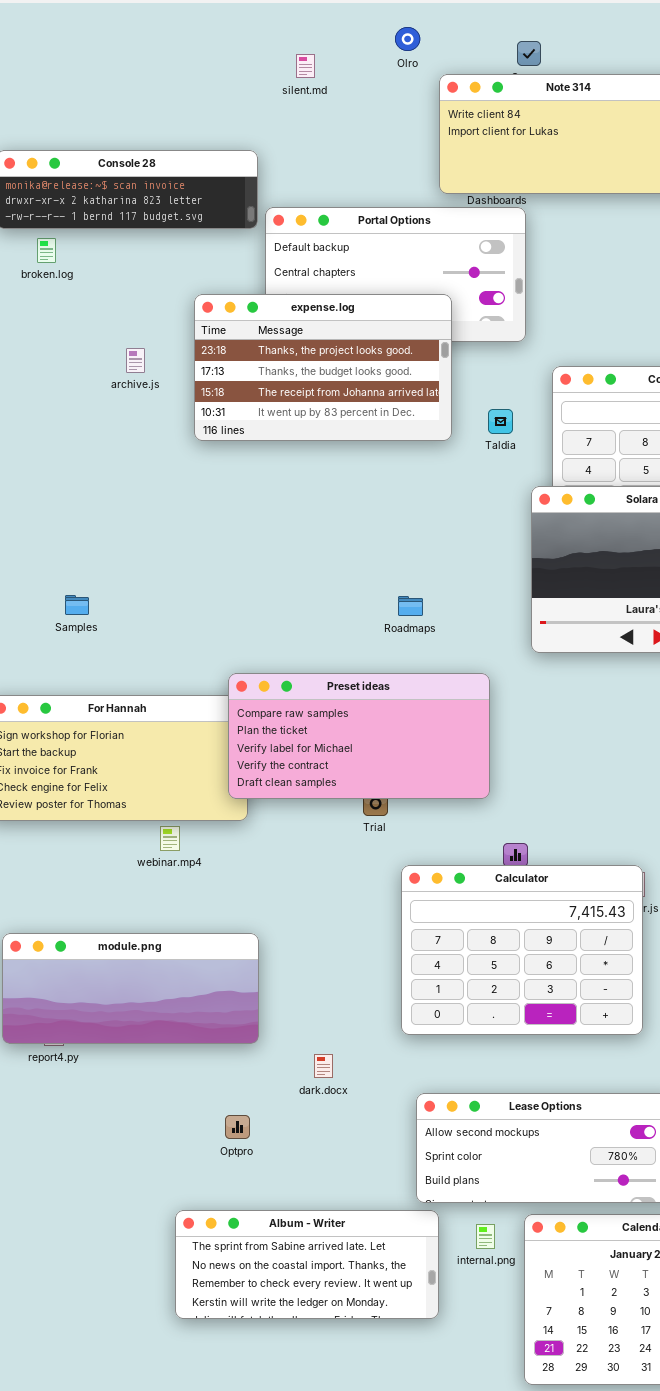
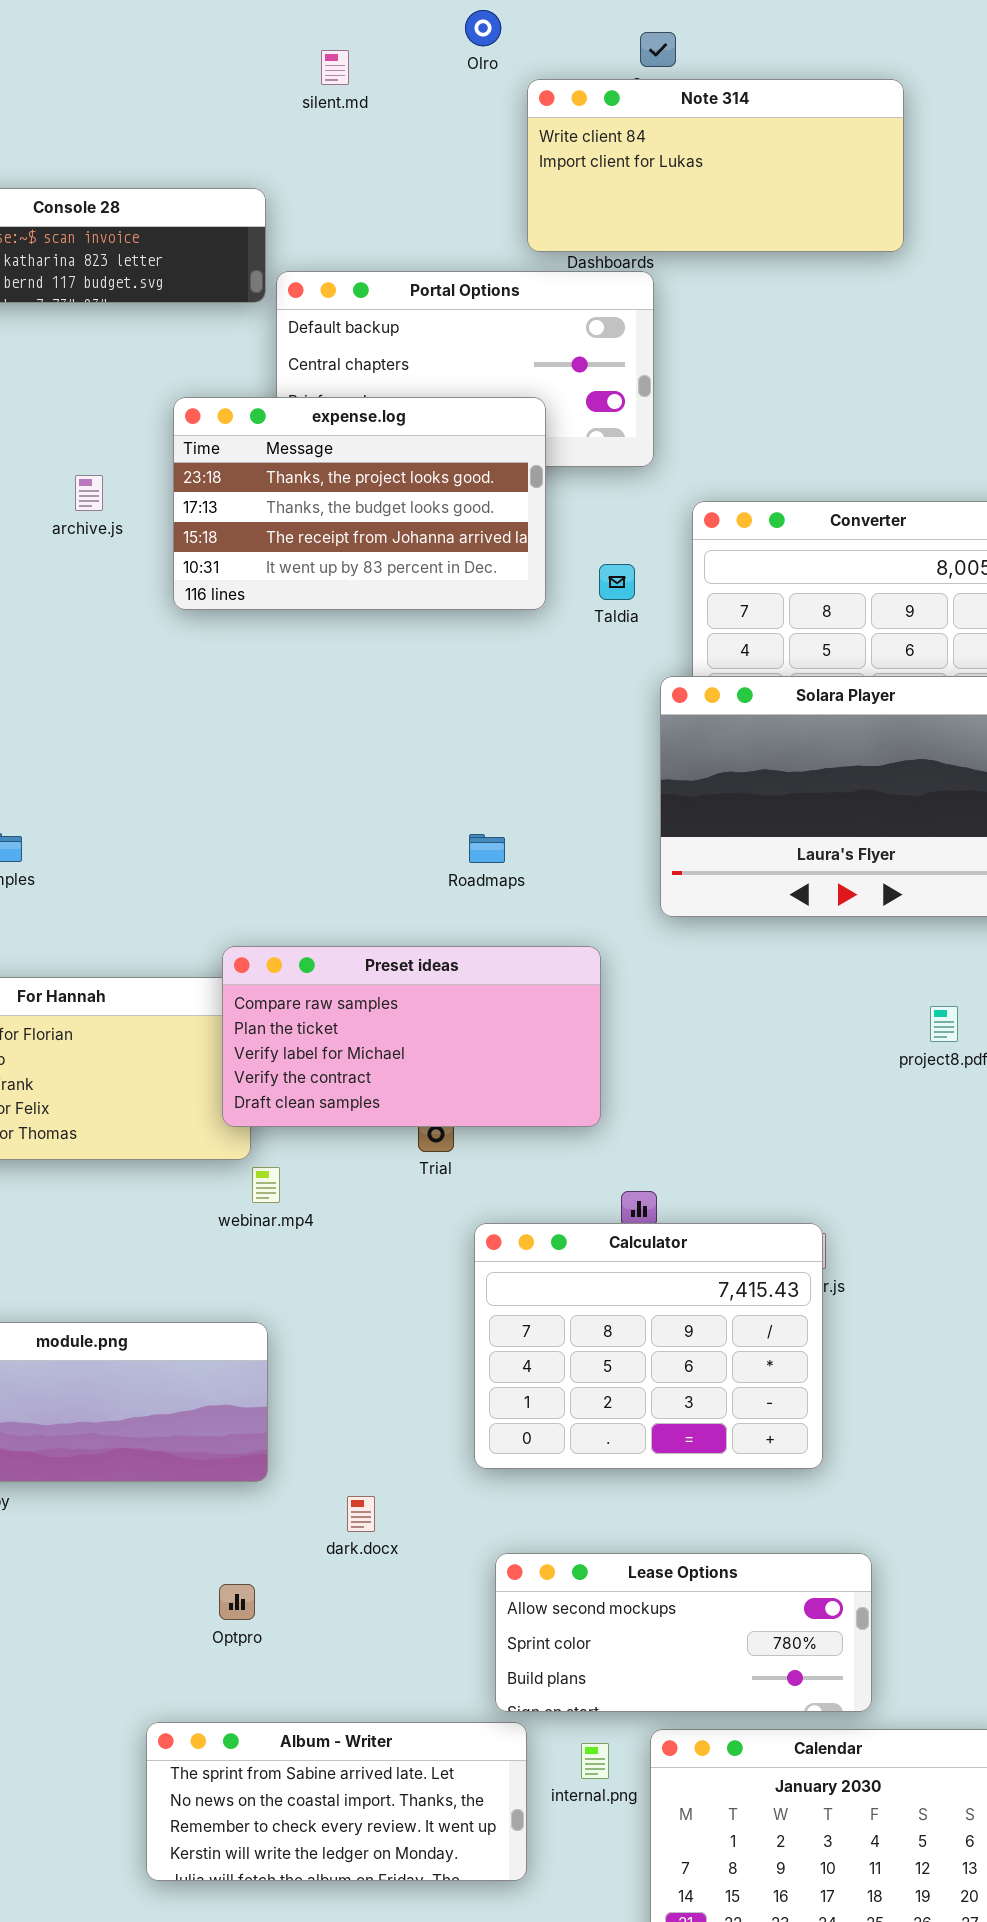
webinar.mp4: [160,826,180,851] -> [252,1167,280,1203], moved

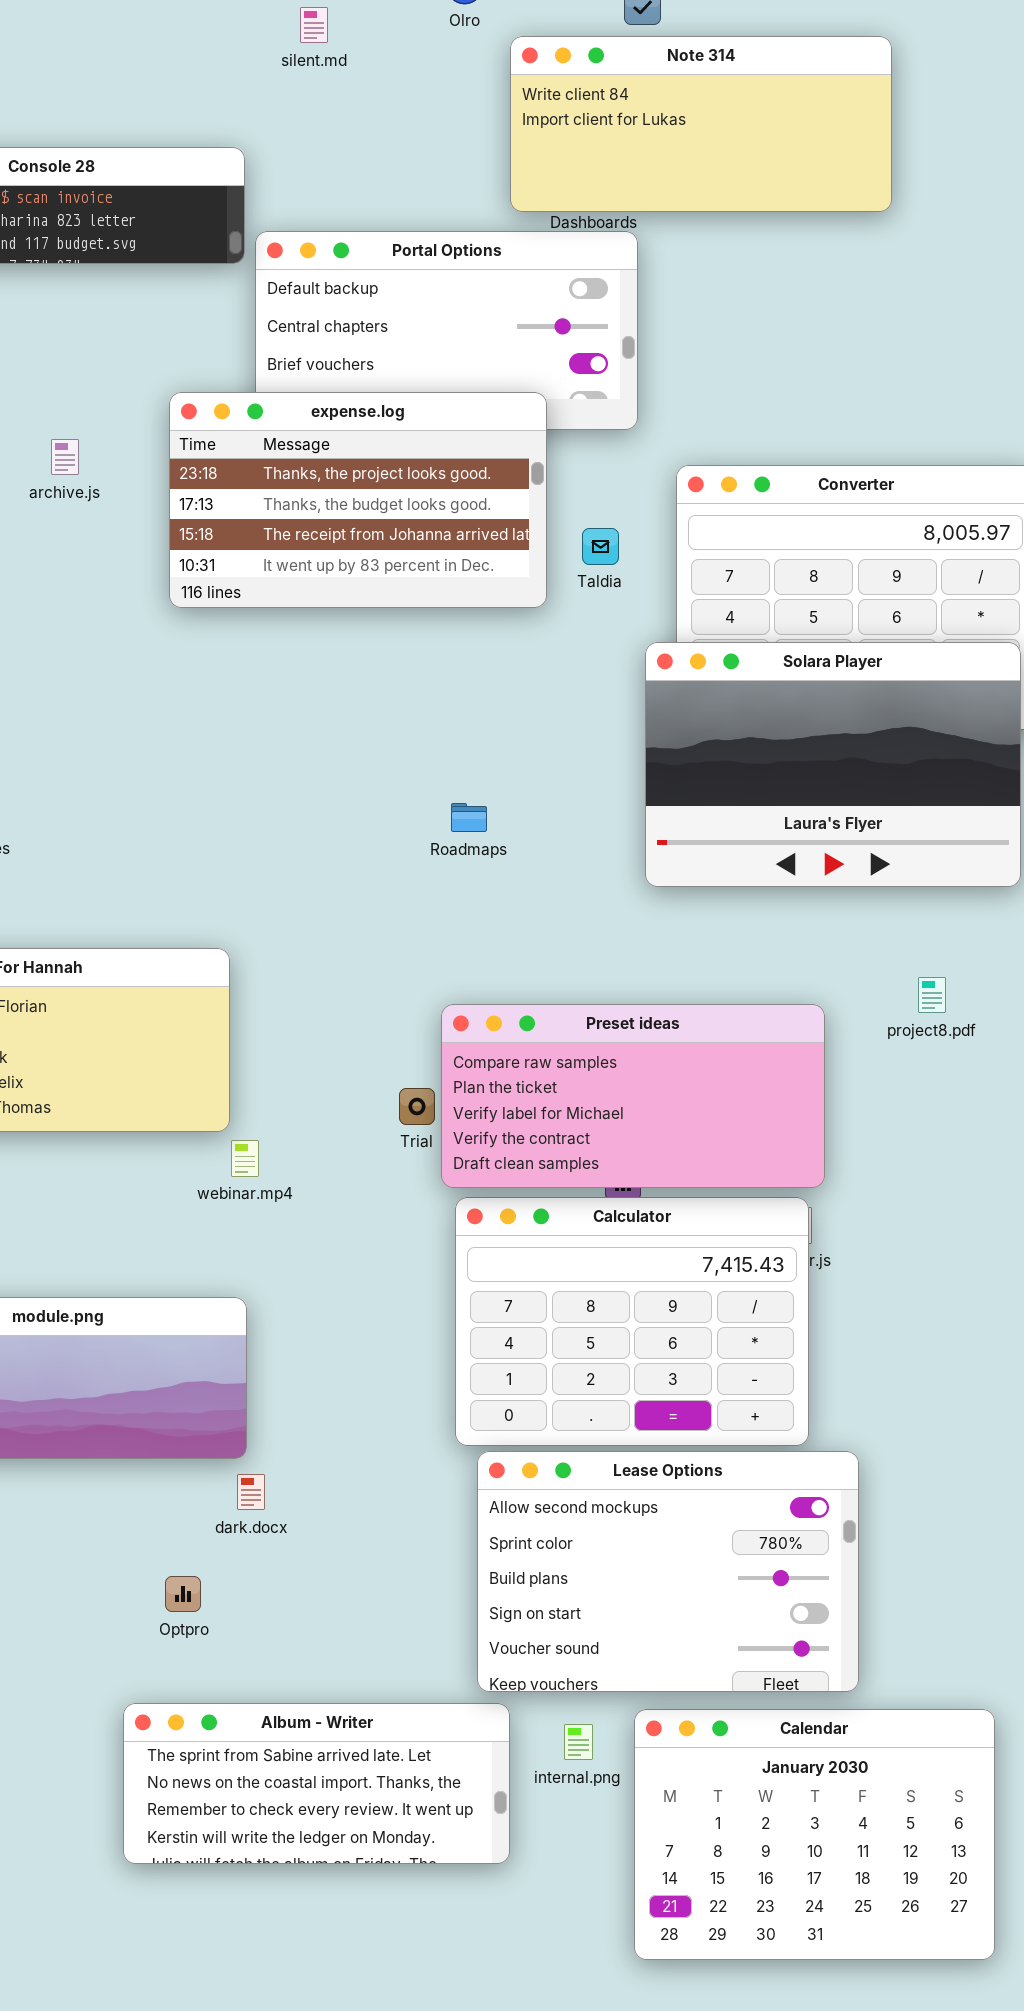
expense.log: [173,397,546,610] -> [169,392,547,608], moved
Preset ideas: [222,946,601,1127] -> [441,1004,825,1188], moved
dark.docx: [347,1496,375,1532] -> [237,1474,265,1510], moved
Lease Options: [495,1553,872,1712] -> [477,1451,859,1692], resized
Optpro: [219,1584,255,1620] -> [165,1576,201,1612], moved

